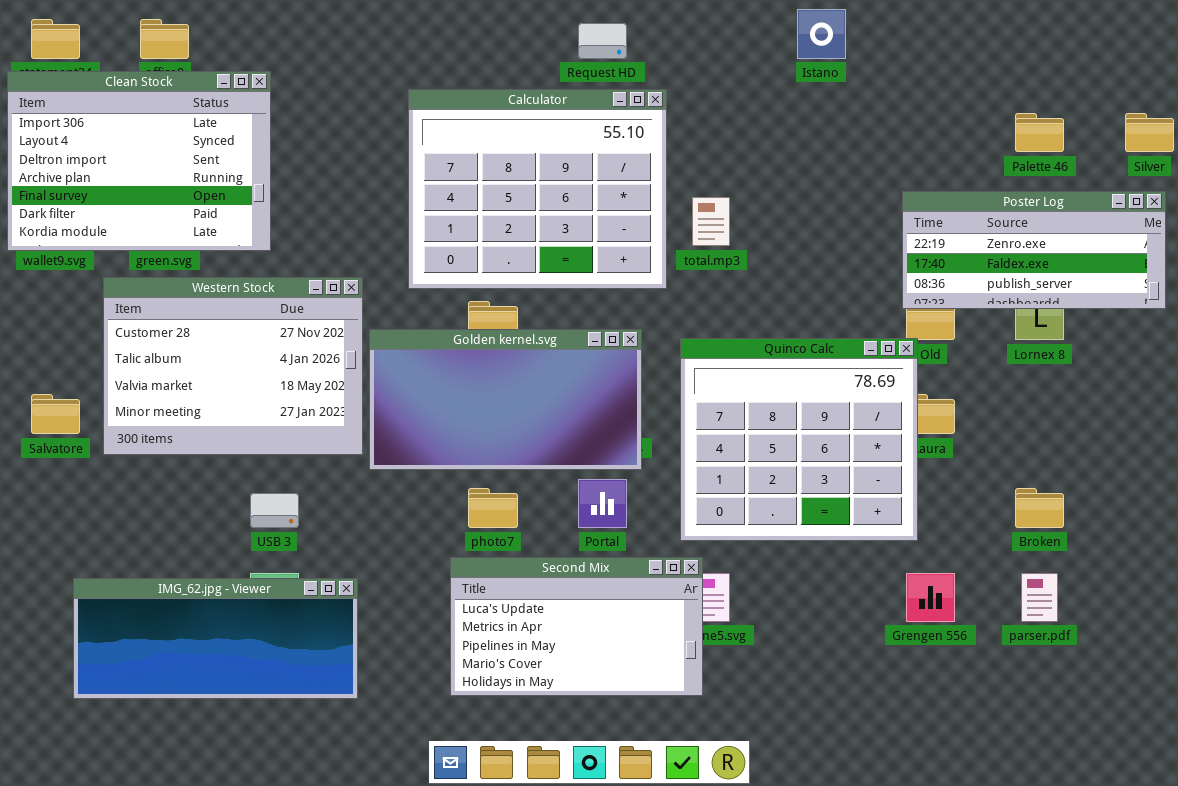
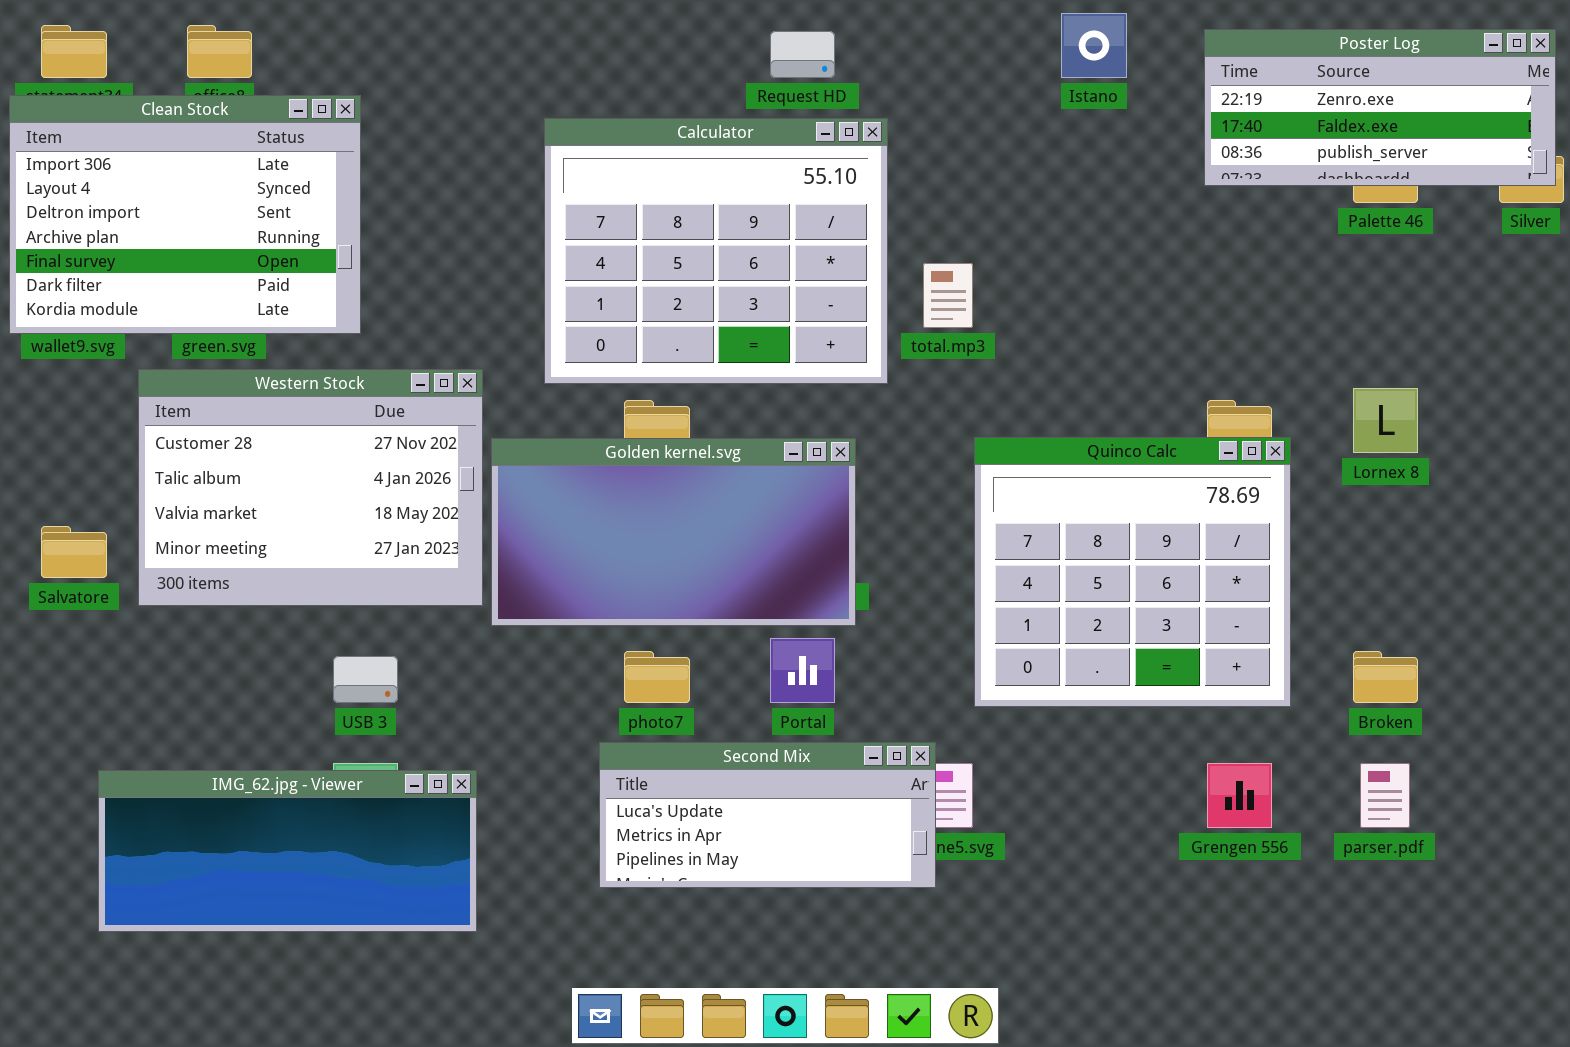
Poster Log: [902,191,1166,309] -> [1204,29,1556,186], moved
Quinco Calc: [680,338,918,541] -> [974,437,1291,707], moved
Second Mix: [450,557,703,696] -> [599,742,936,888], resized

